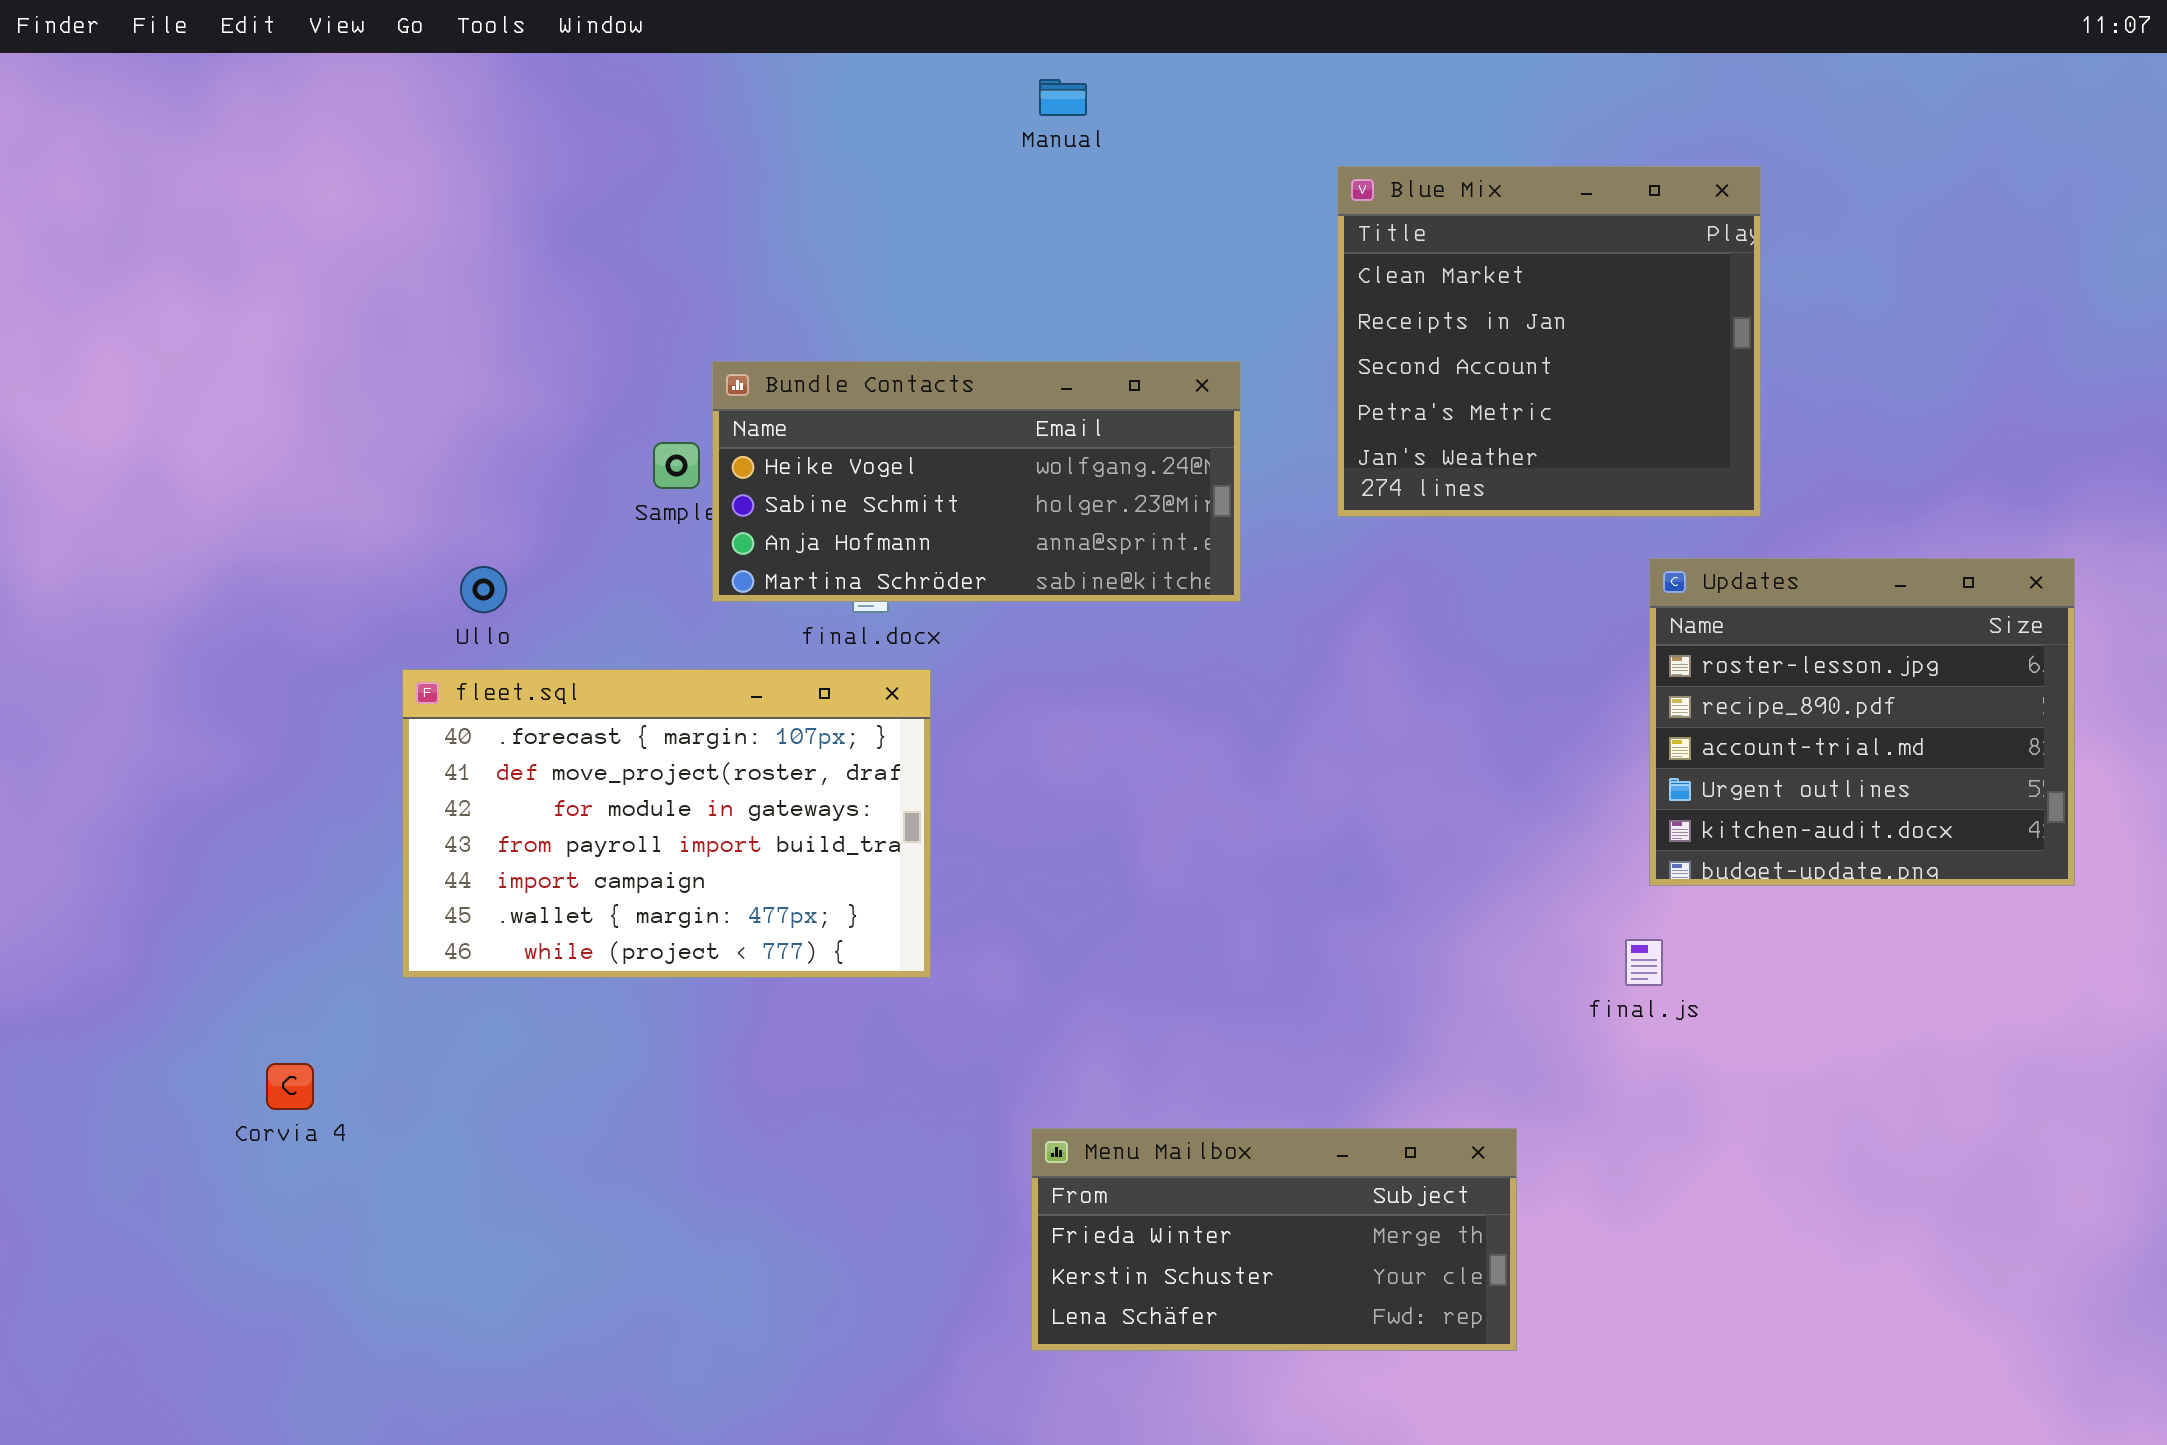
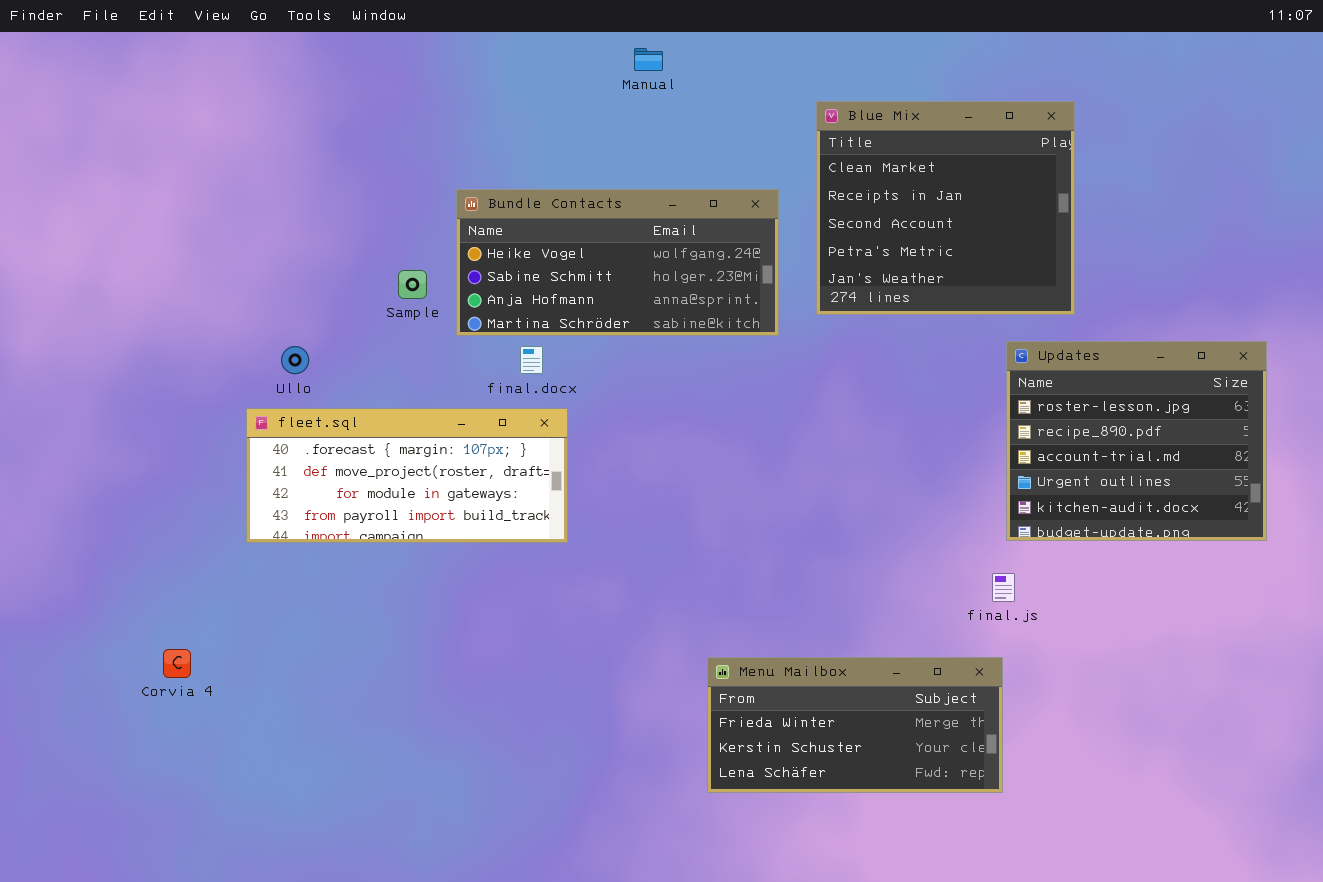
Bundle Contacts: [712,361,1241,602] -> [456,189,779,336], moved
fleet.sql: [402,669,931,978] -> [246,408,568,543], resized
Menu Mailbox: [1031,1128,1517,1351] -> [707,657,1003,793], moved

